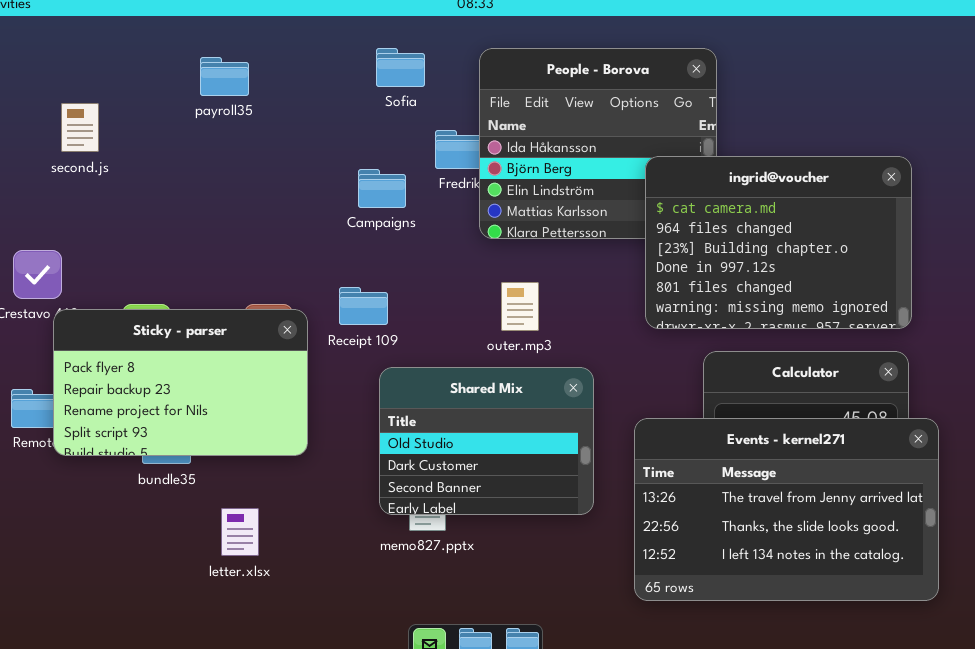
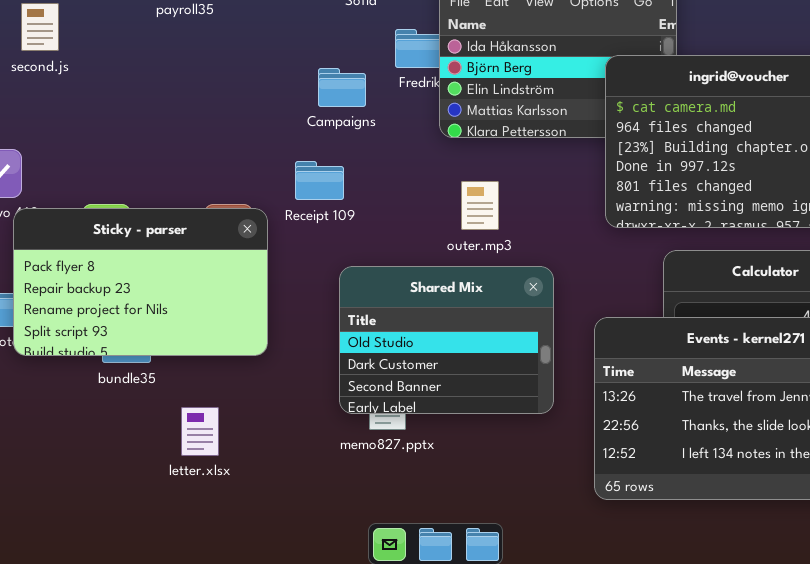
Receipt 109: [339,287,388,325] -> [295,161,344,200], moved

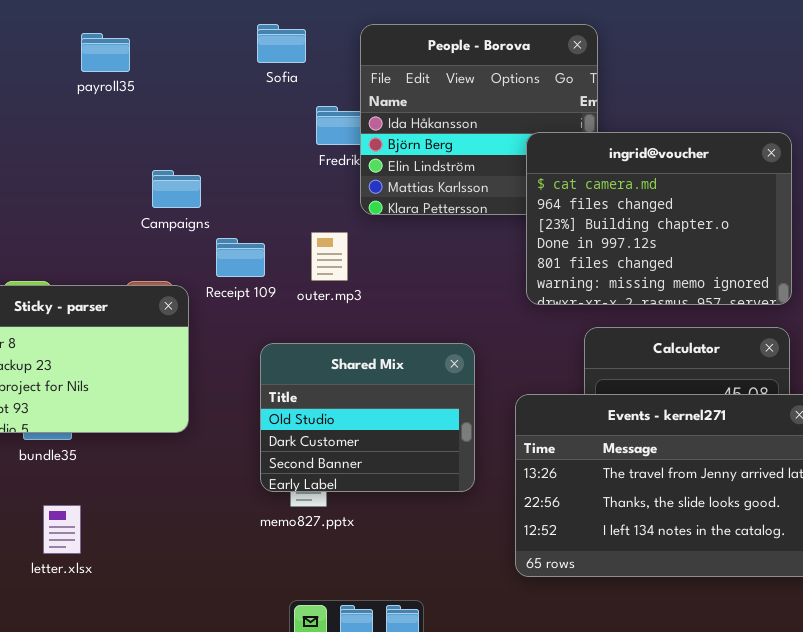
Campaigns: [318,68,366,107] -> [152,170,201,208], moved
outer.mp3: [461,181,499,230] -> [311,232,348,281], moved
letter.xlsx: [181,407,219,456] -> [43,505,81,554], moved

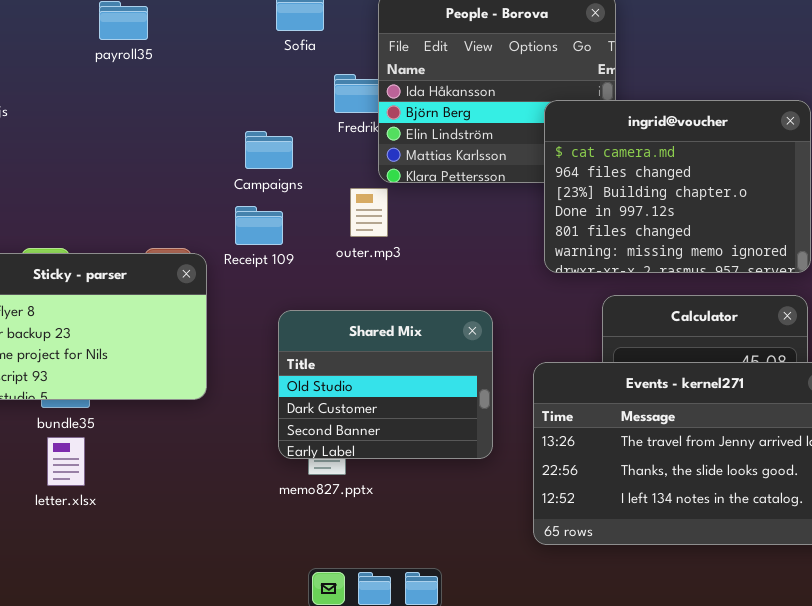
Campaigns: [152,170,201,208] -> [245,131,293,169], moved
outer.mp3: [311,232,348,281] -> [350,188,388,237], moved
letter.xlsx: [43,505,81,554] -> [47,437,85,486], moved

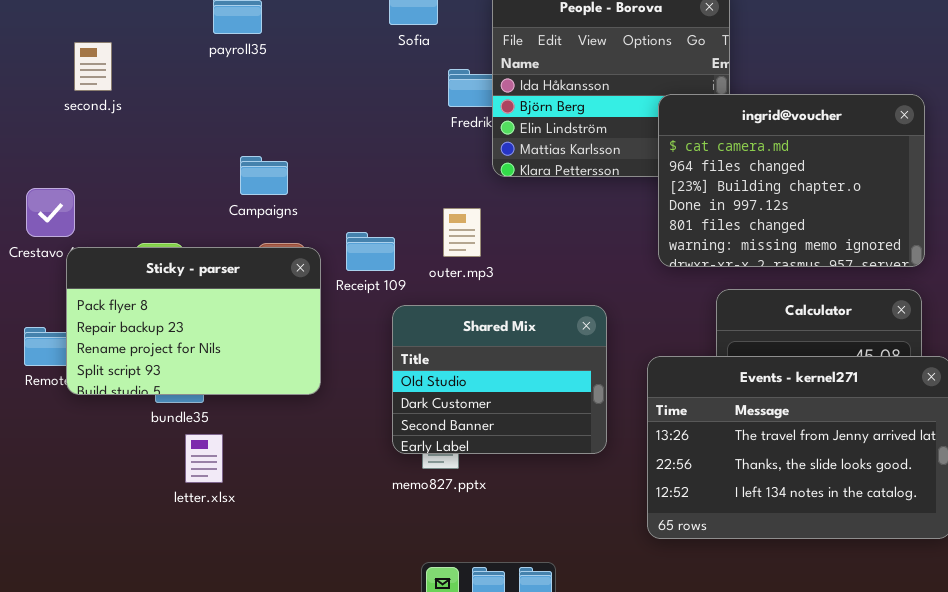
Campaigns: [245,131,293,169] -> [240,156,288,195], moved
outer.mp3: [350,188,388,237] -> [443,208,481,257], moved
Receipt 109: [235,206,283,245] -> [346,232,395,271], moved
letter.xlsx: [47,437,85,486] -> [185,434,223,483], moved

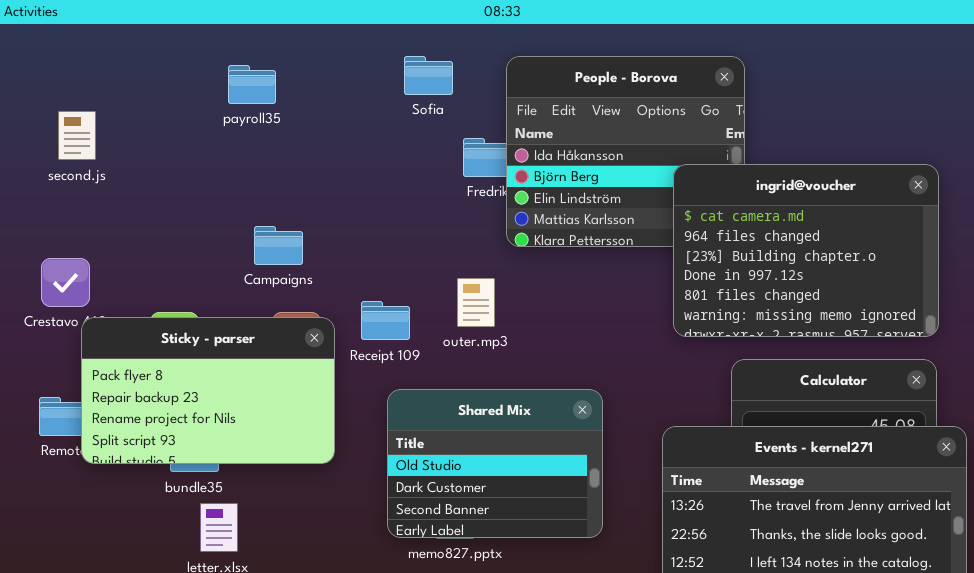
second.js: [74,42,112,91] -> [58,111,96,160], moved
Shared Mix: [392,305,607,454] -> [387,389,603,538], moved

